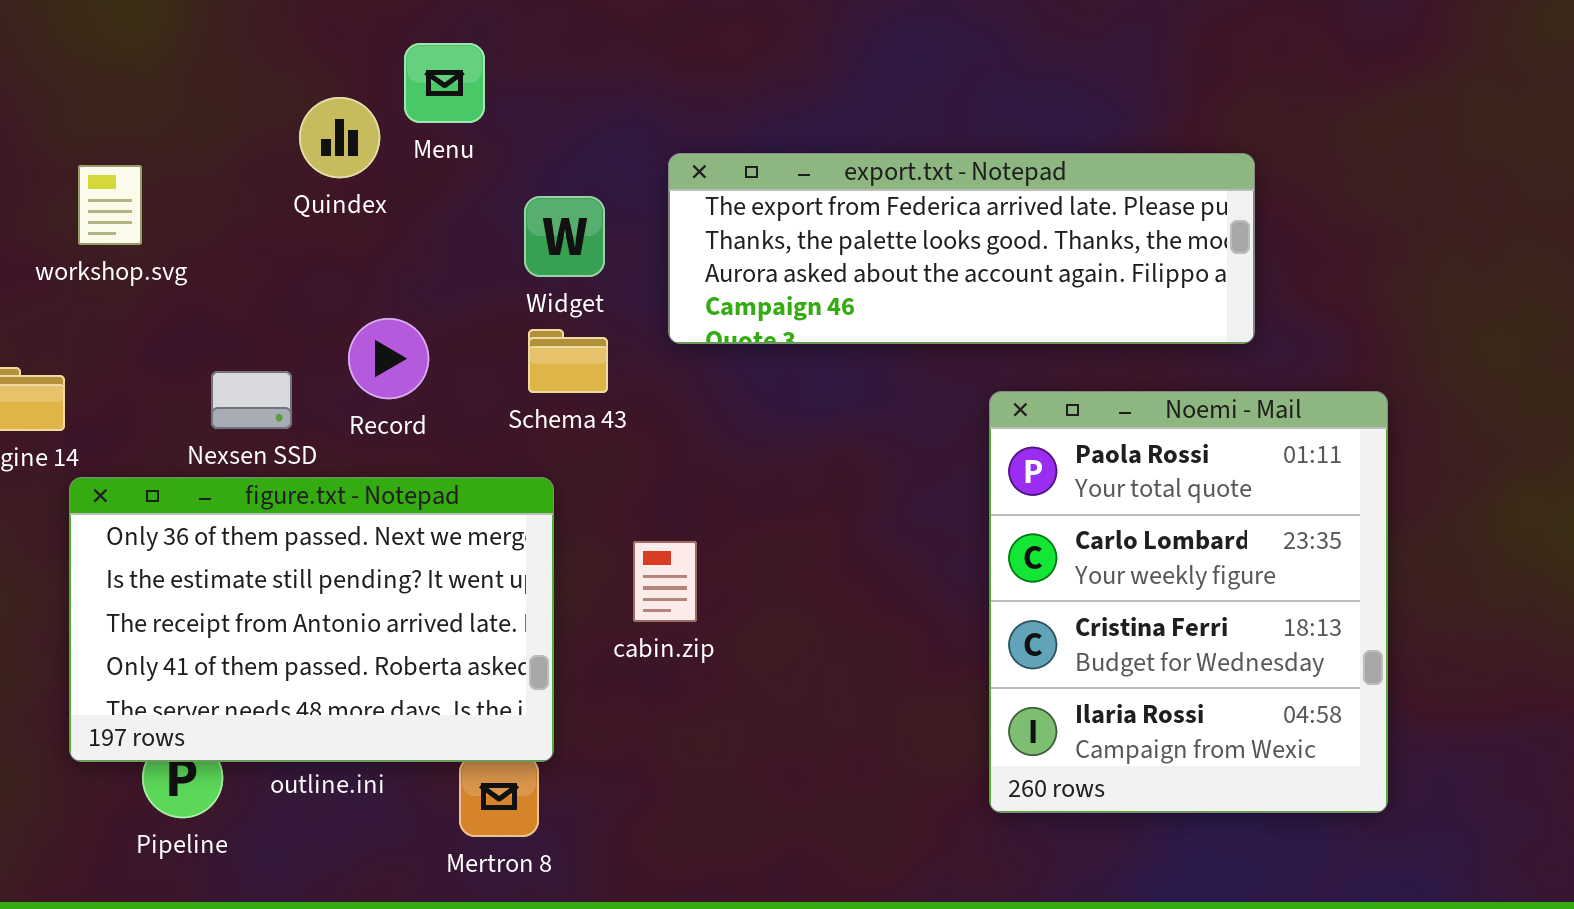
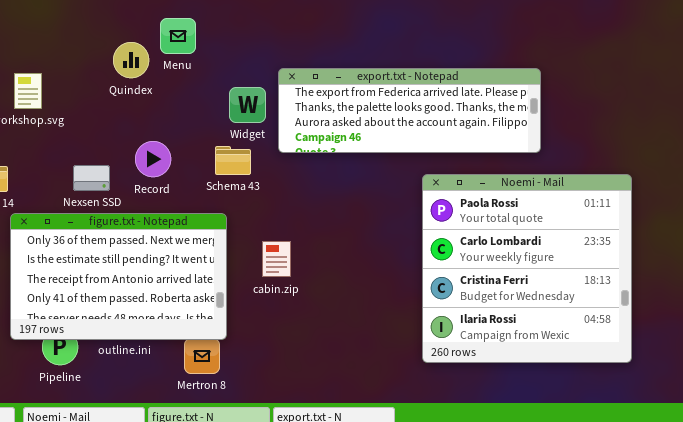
Widget: [524,196,605,277] -> [229,87,266,123], moved
Noemi - Mail: [989,391,1388,813] -> [422,174,632,363], resized

